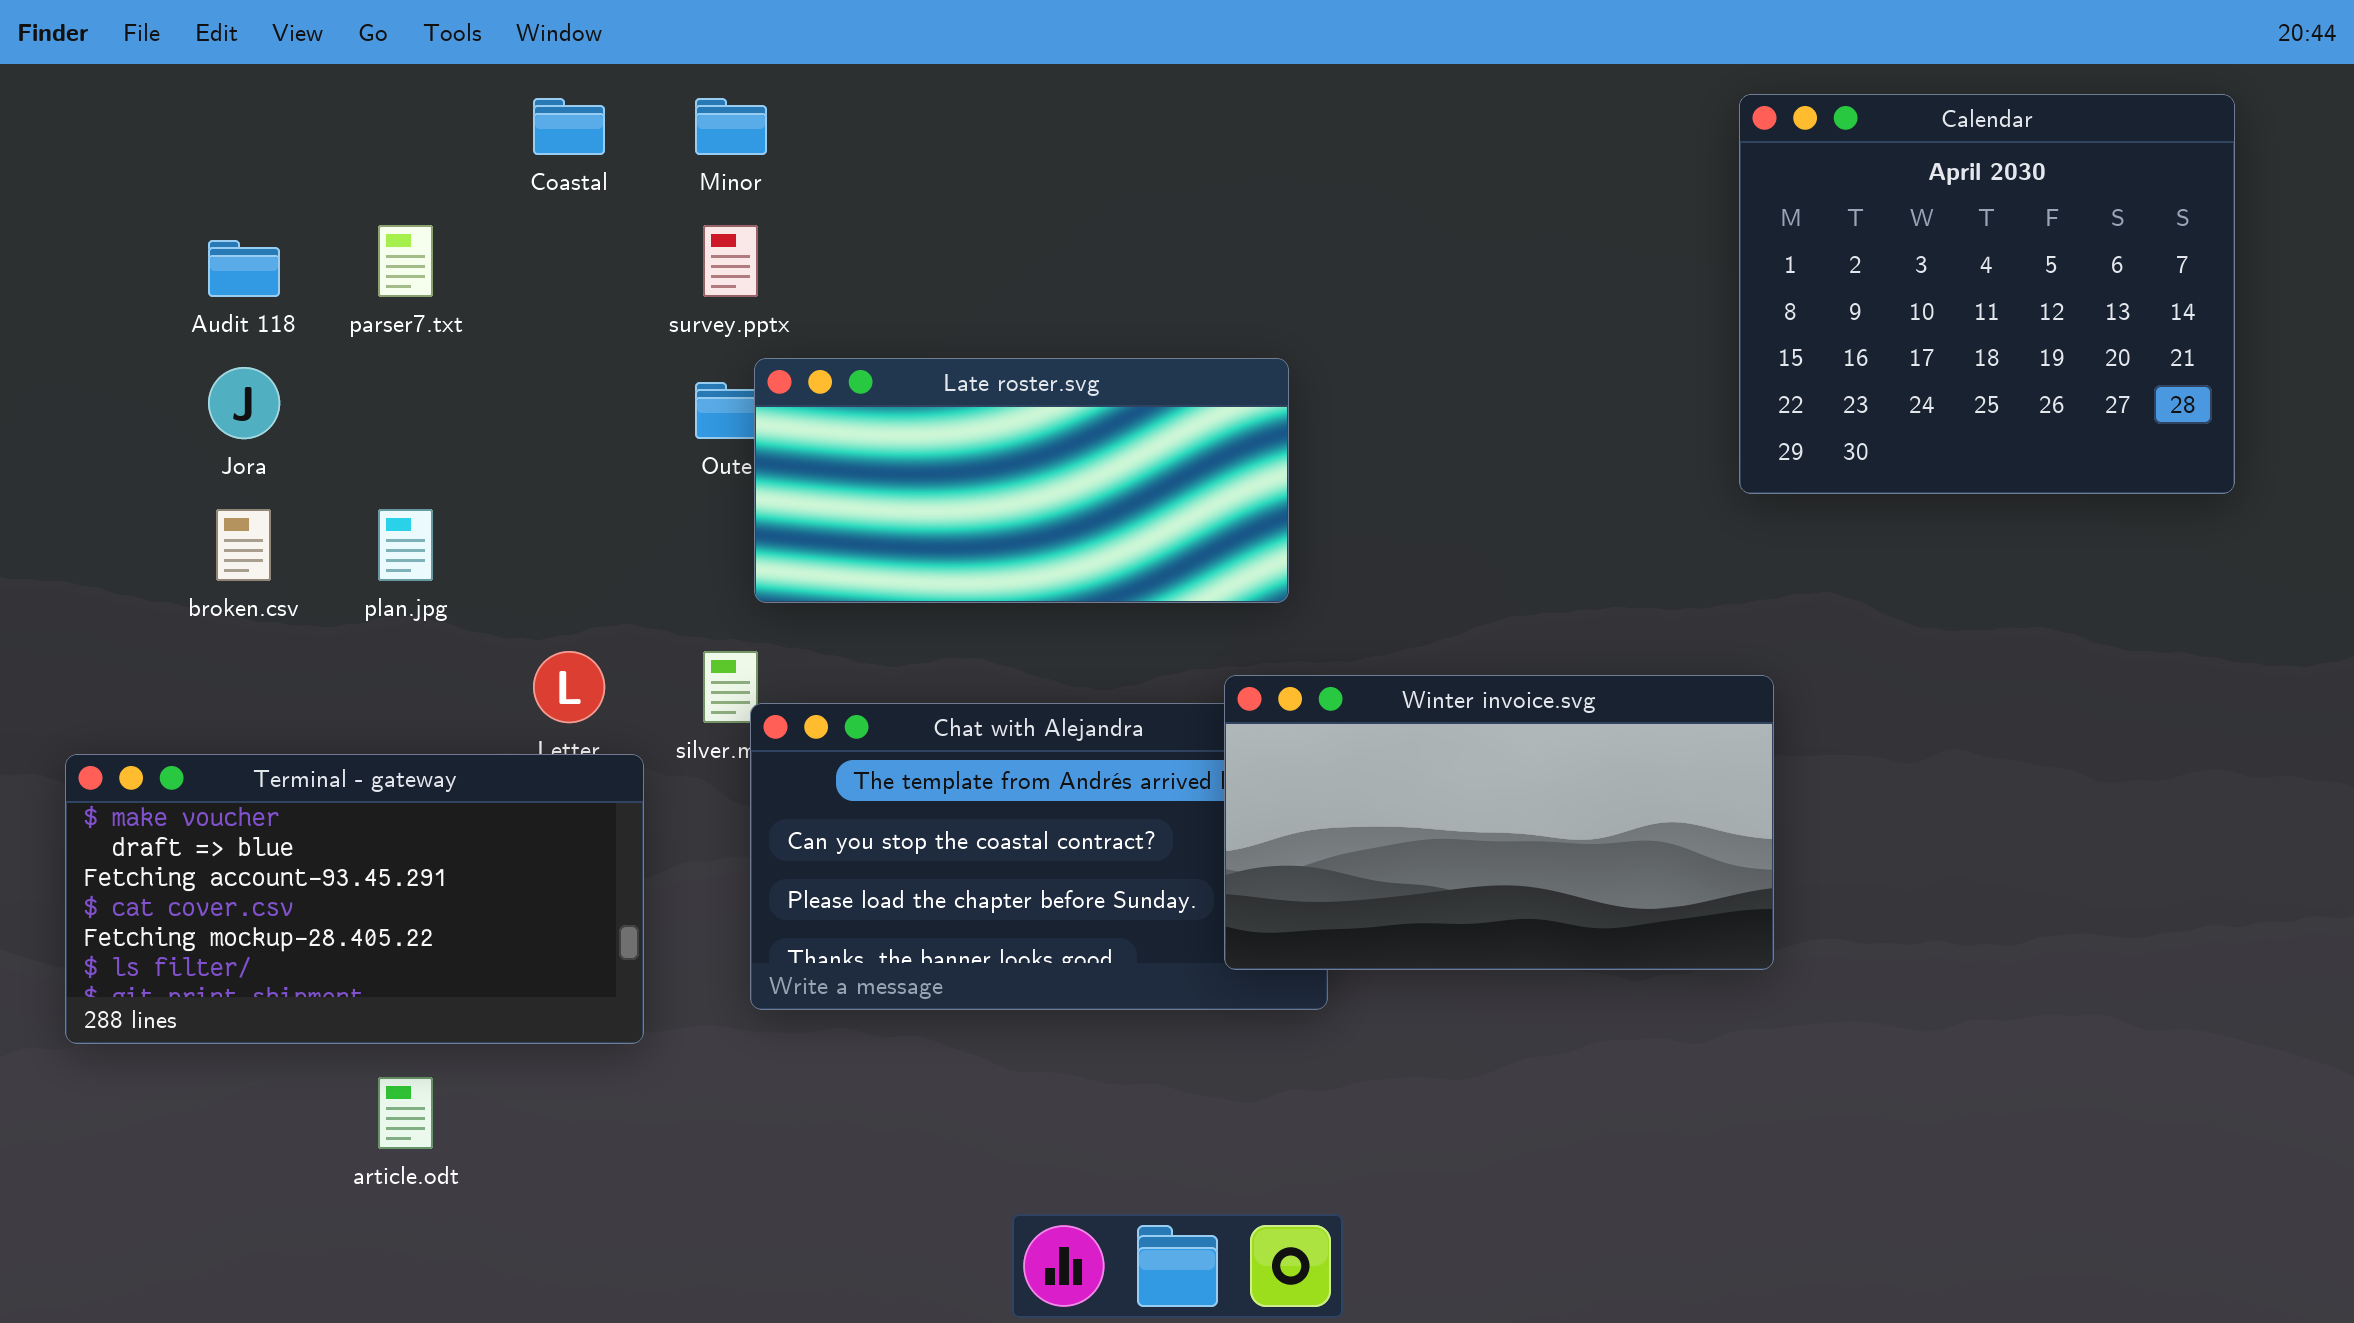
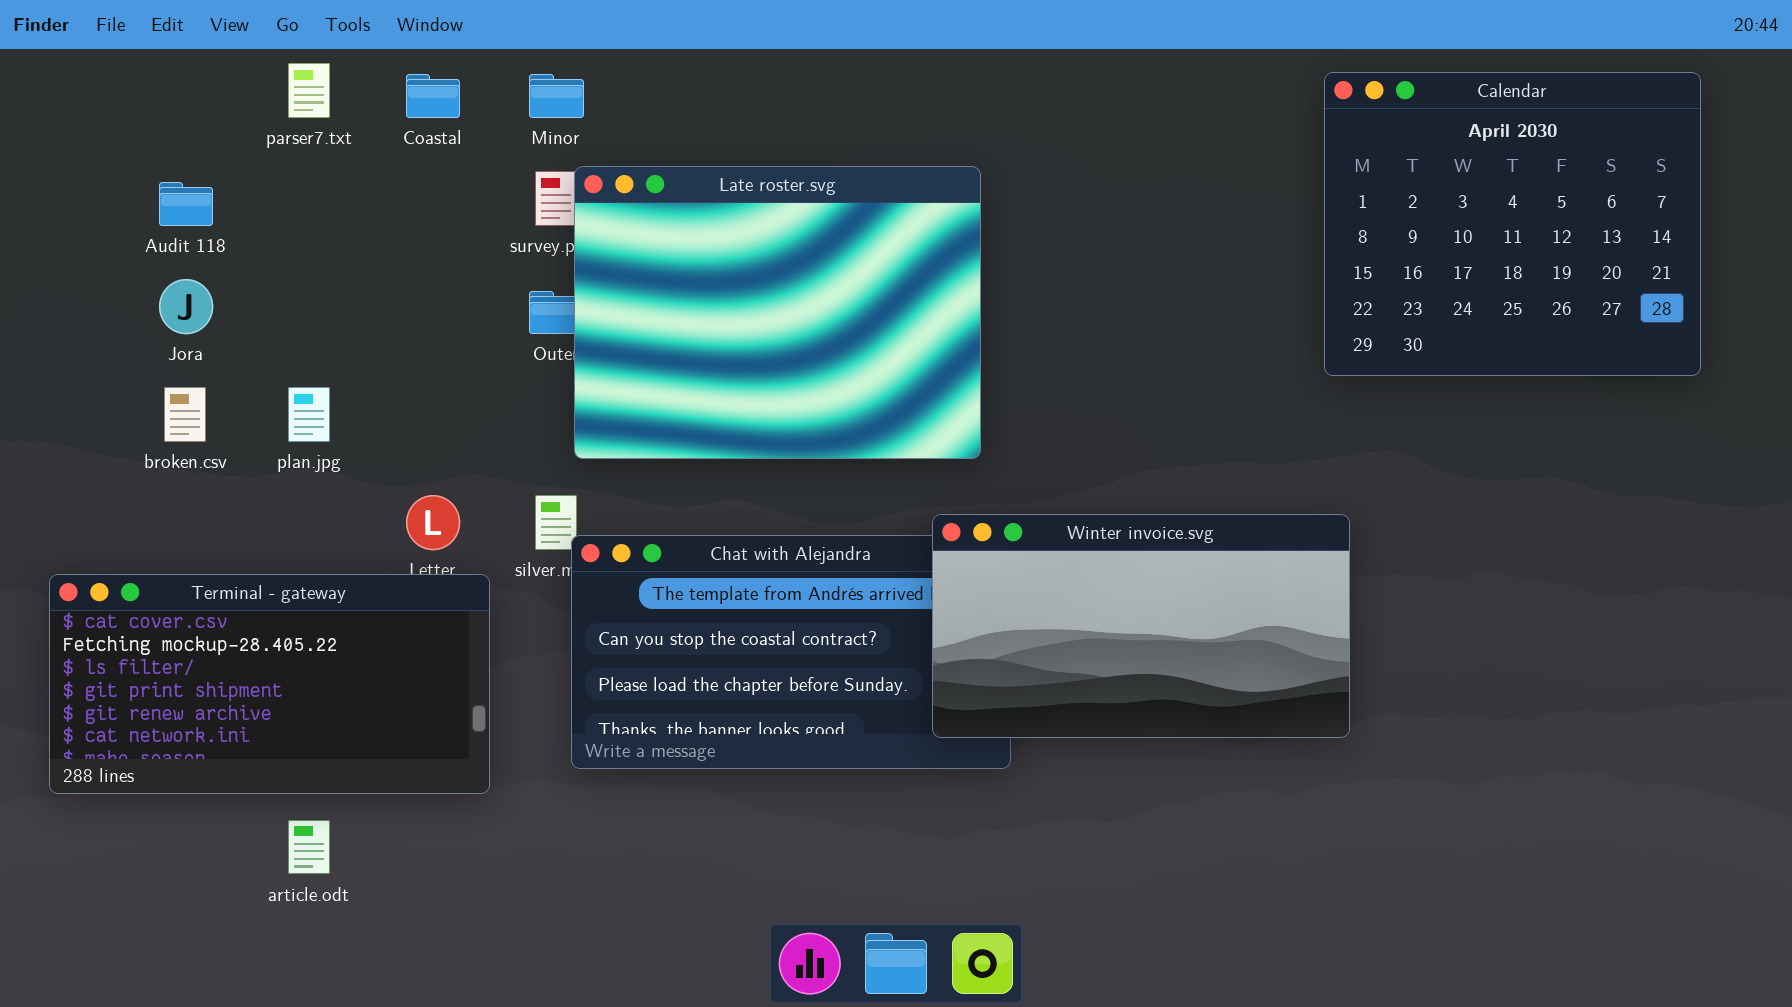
parser7.txt: [378,225,433,297] -> [288,63,330,118], moved
Late roster.svg: [754,358,1289,603] -> [574,166,981,459], resized
Terminal - gateway: [65,754,644,1044] -> [49,574,490,794], scrolled down 3 rows

